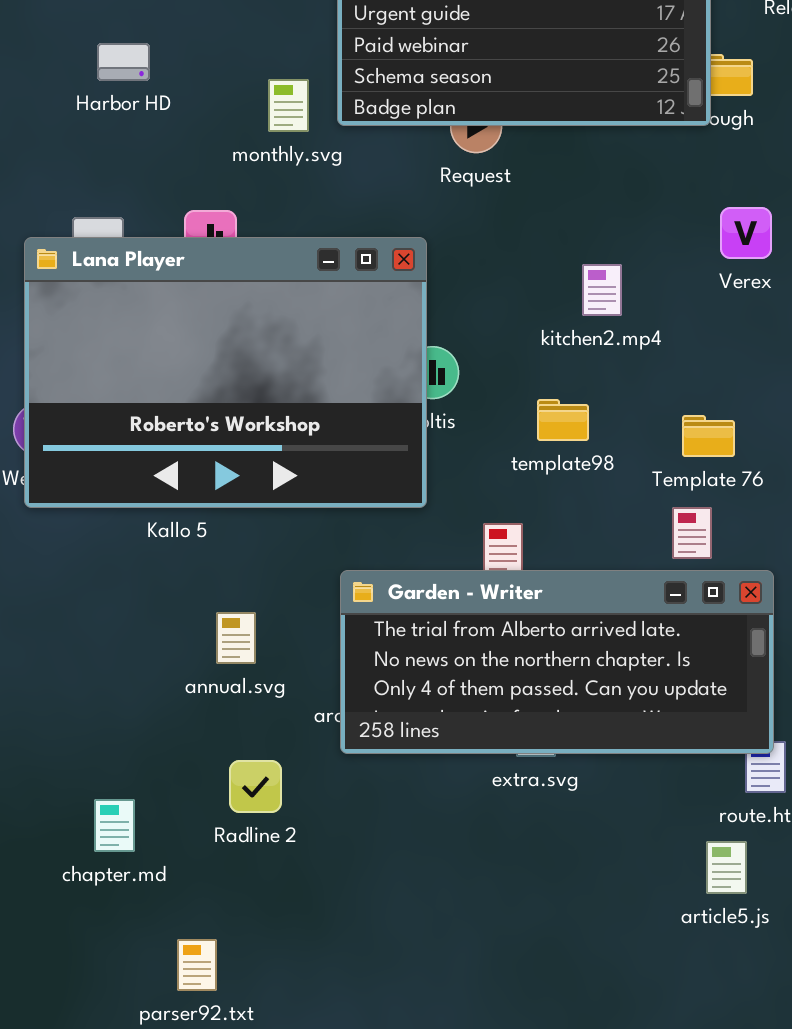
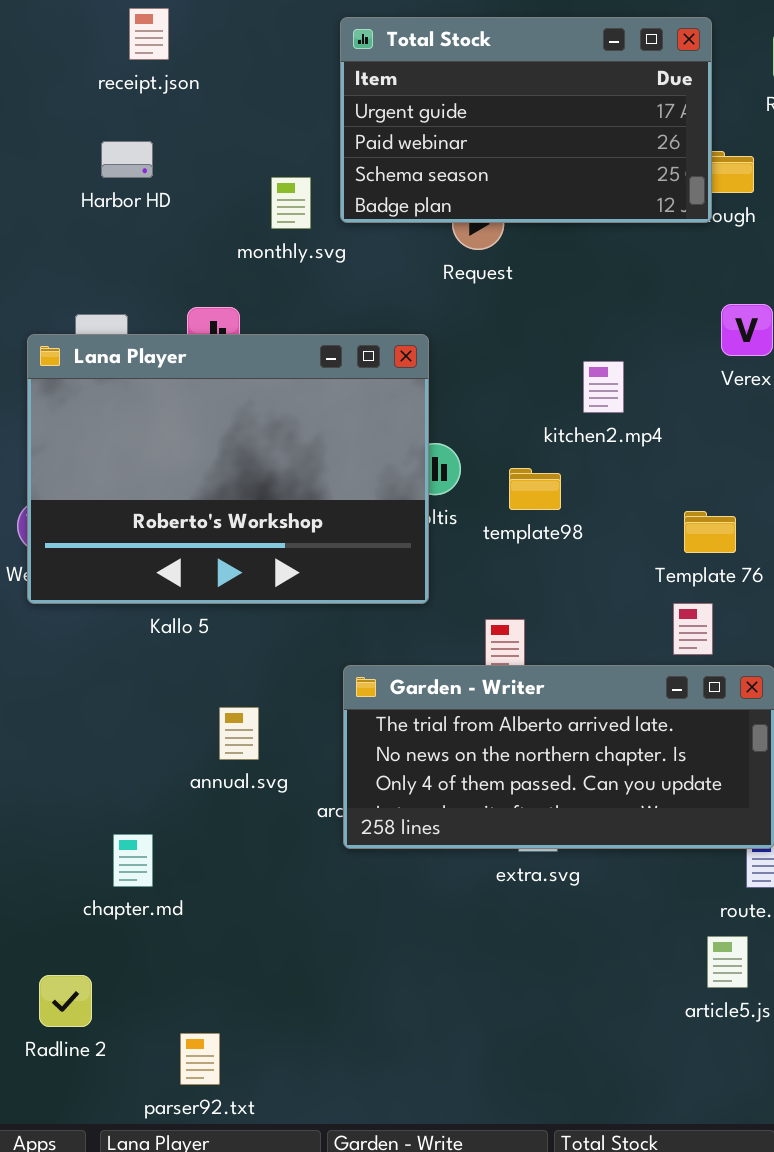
template98: [537,399,589,441] -> [509,468,561,510], moved
Radline 2: [229,760,282,813] -> [39,975,92,1027], moved
chapter.md: [94,799,135,852] -> [113,834,153,887], moved

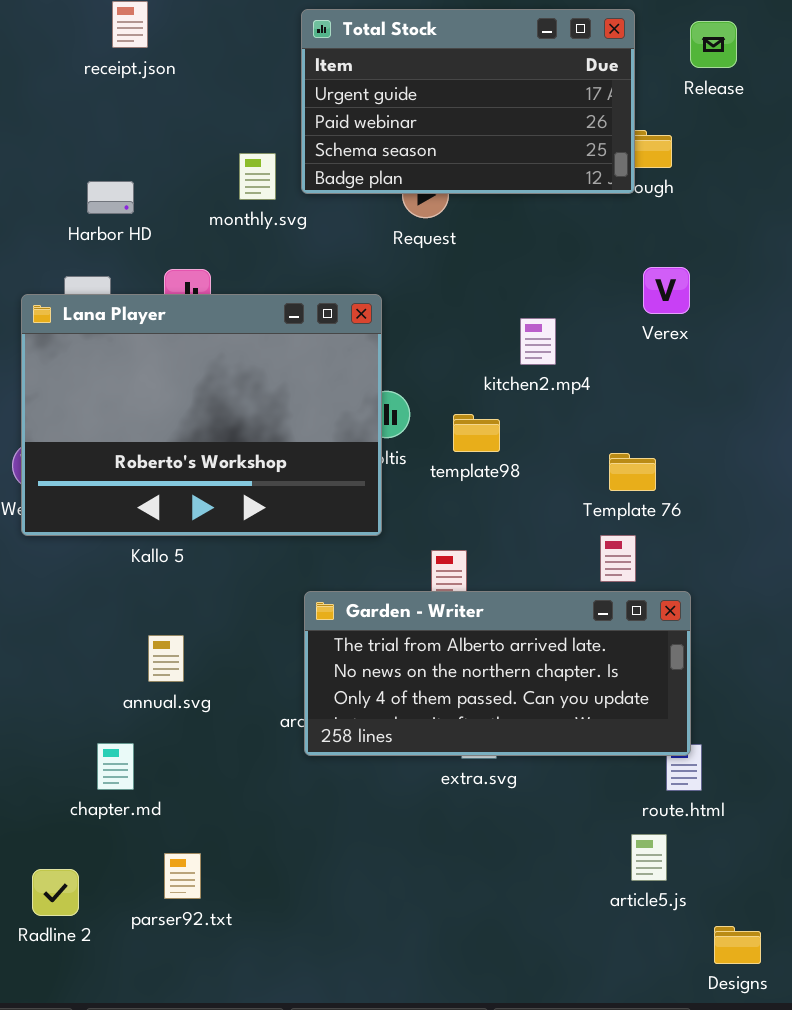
Harbor HD: [101,141,153,178] -> [87,181,134,214], moved
annual.svg: [219,707,259,760] -> [148,635,184,682], moved
parser92.txt: [180,1033,220,1085] -> [164,853,201,899], moved

